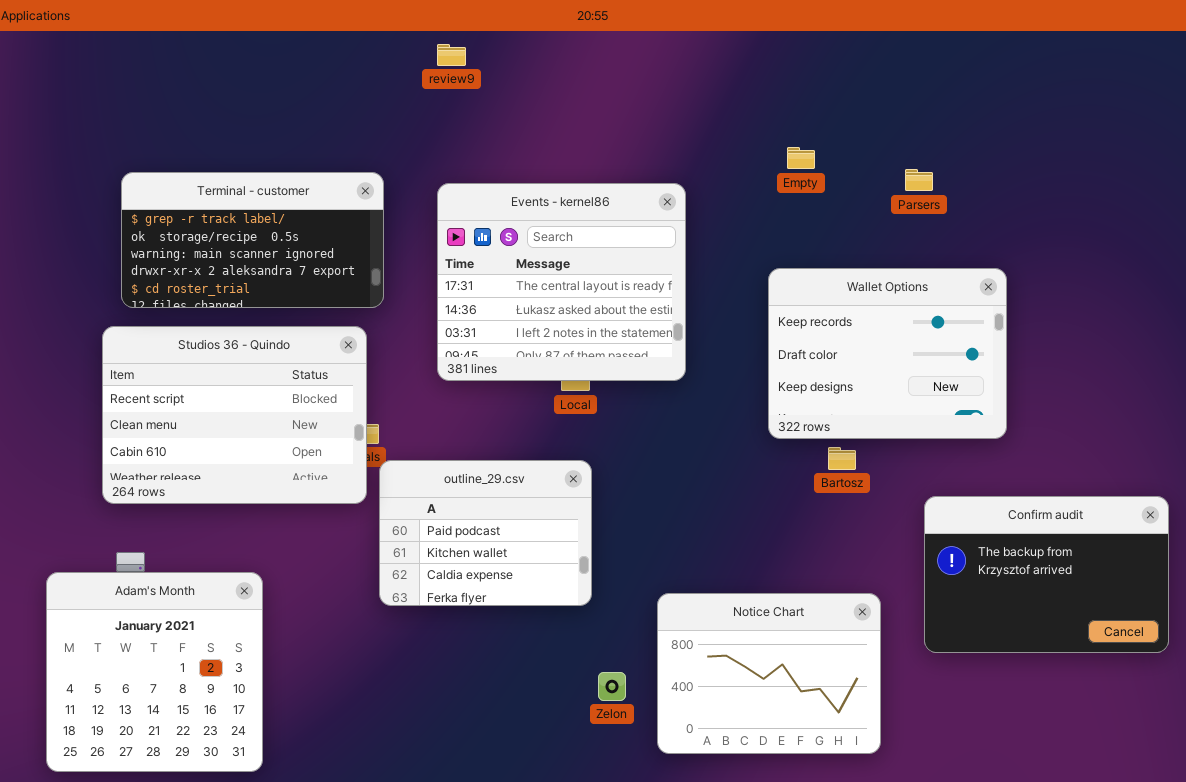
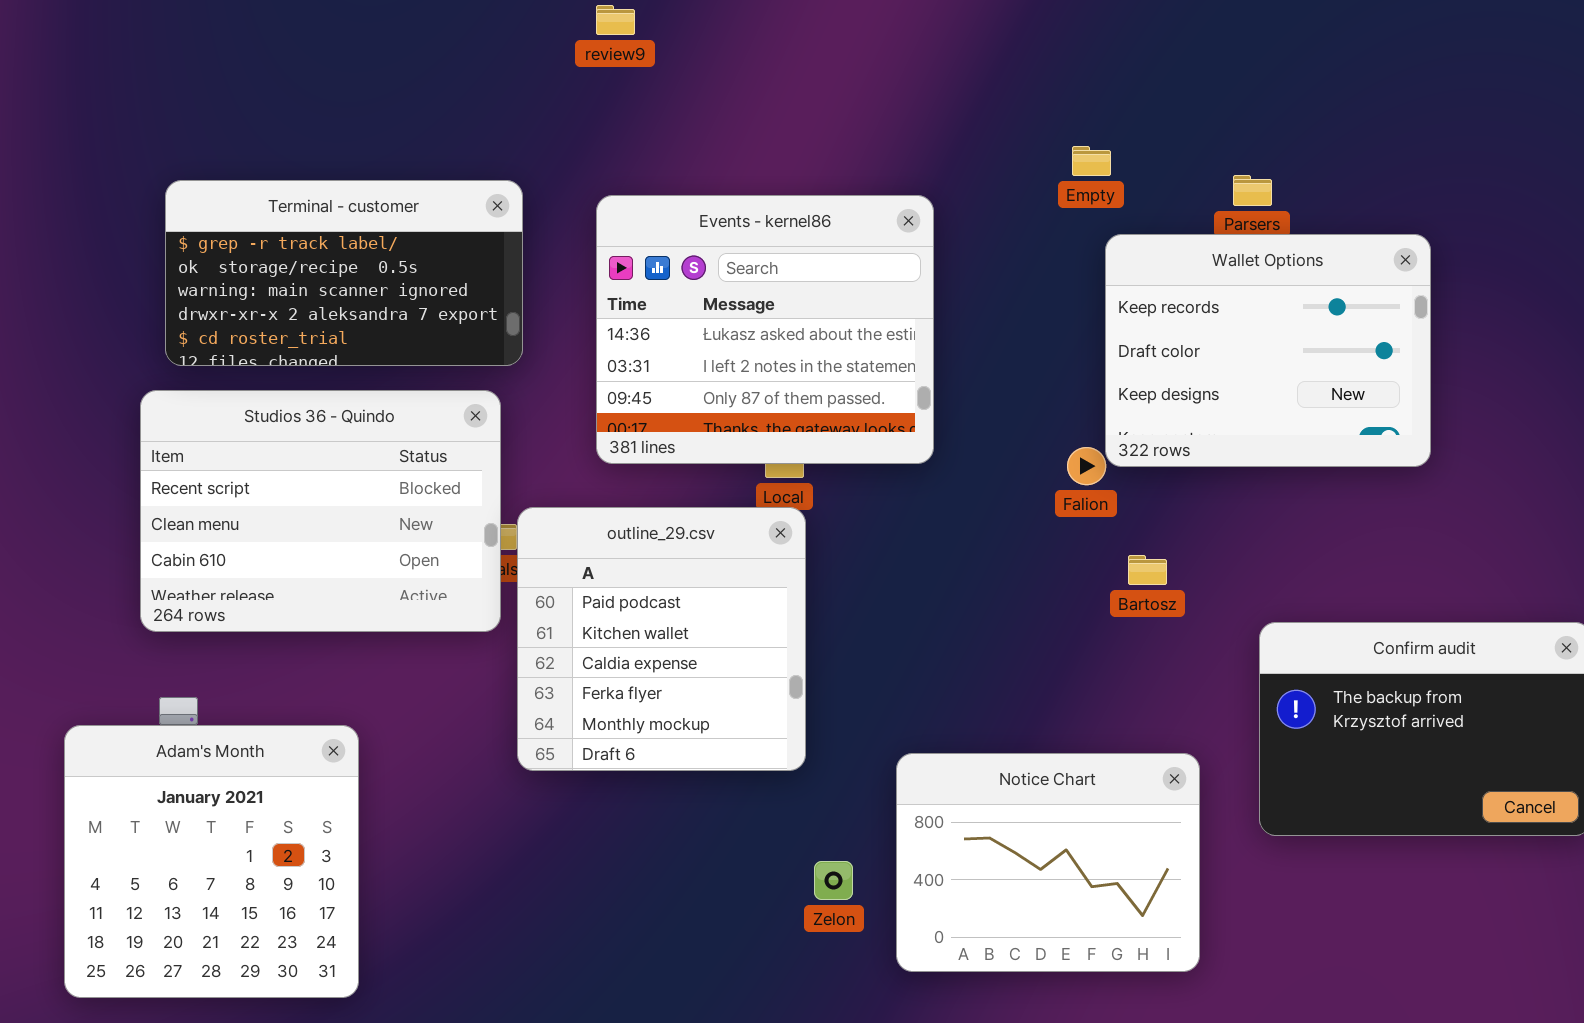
Events - kernel86: [437,183,686,381] -> [596,195,934,464], scrolled down 1 row
Wallet Options: [768,268,1007,439] -> [1105,234,1431,467], moved
outline_29.csv: [379,460,592,606] -> [517,507,806,771], resized

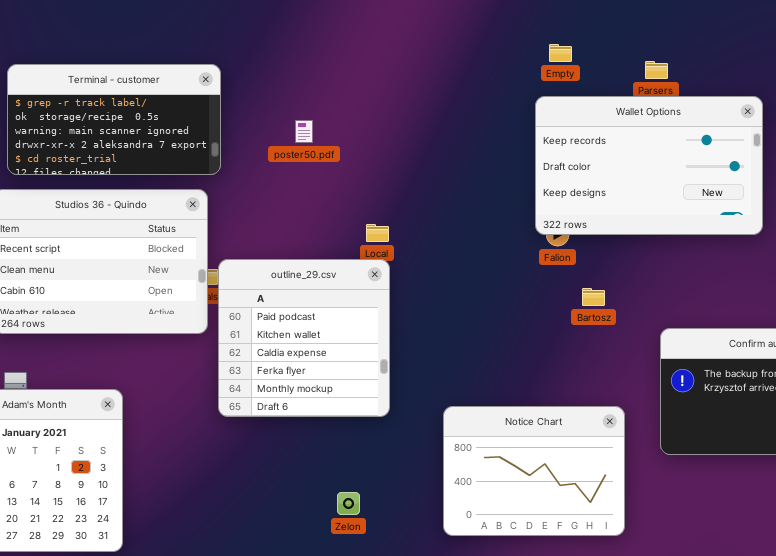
Events - kernel86: [596,195,934,464] -> none, closed
Wallet Options: [1105,234,1431,467] -> [535,96,763,235], resized
Zelon: [814,861,853,900] -> [337,492,360,515], moved

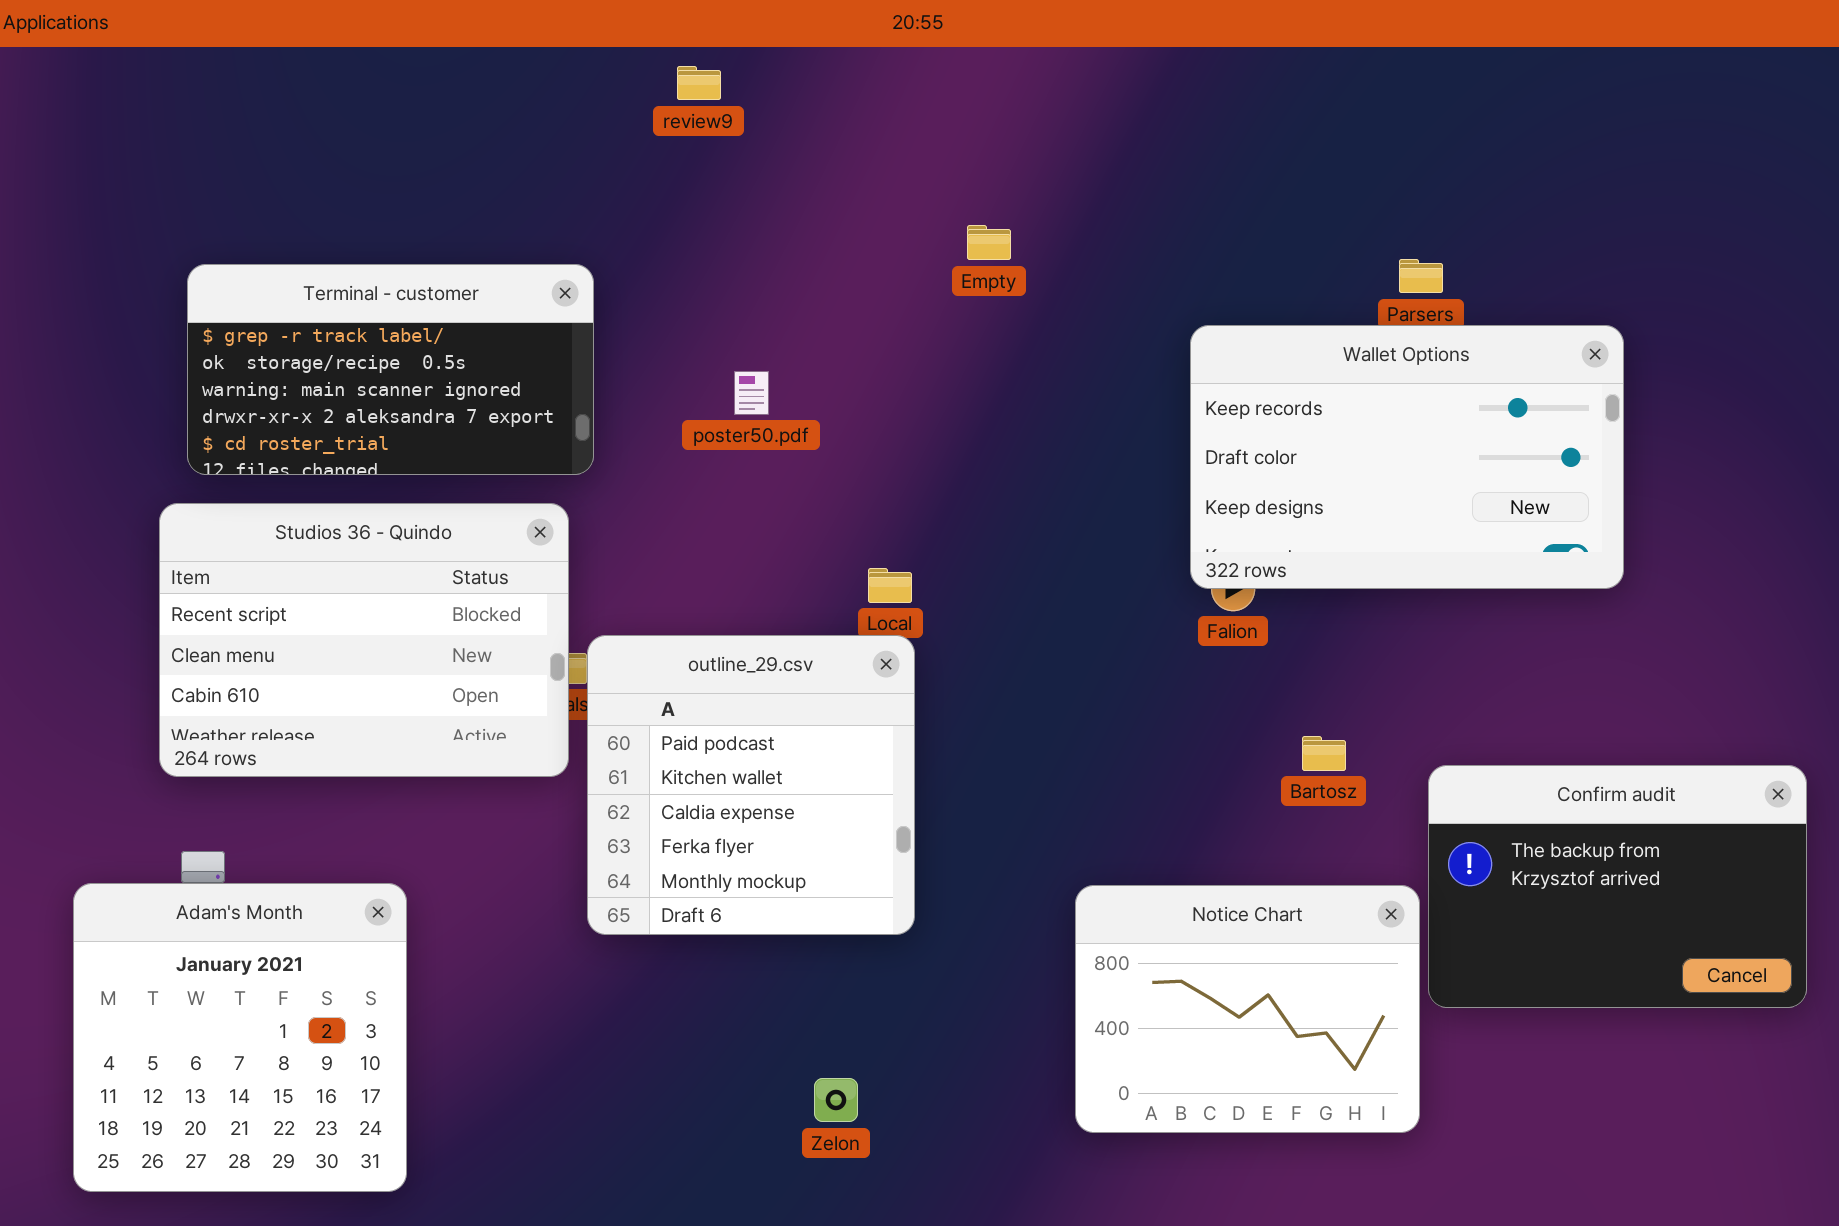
Empty: [549,44,572,62] -> [967,225,1011,260], moved
Bartosz: [582,288,605,306] -> [1302,736,1346,771], moved
Notice Chart: [443,406,625,536] -> [1075,885,1420,1133], moved

